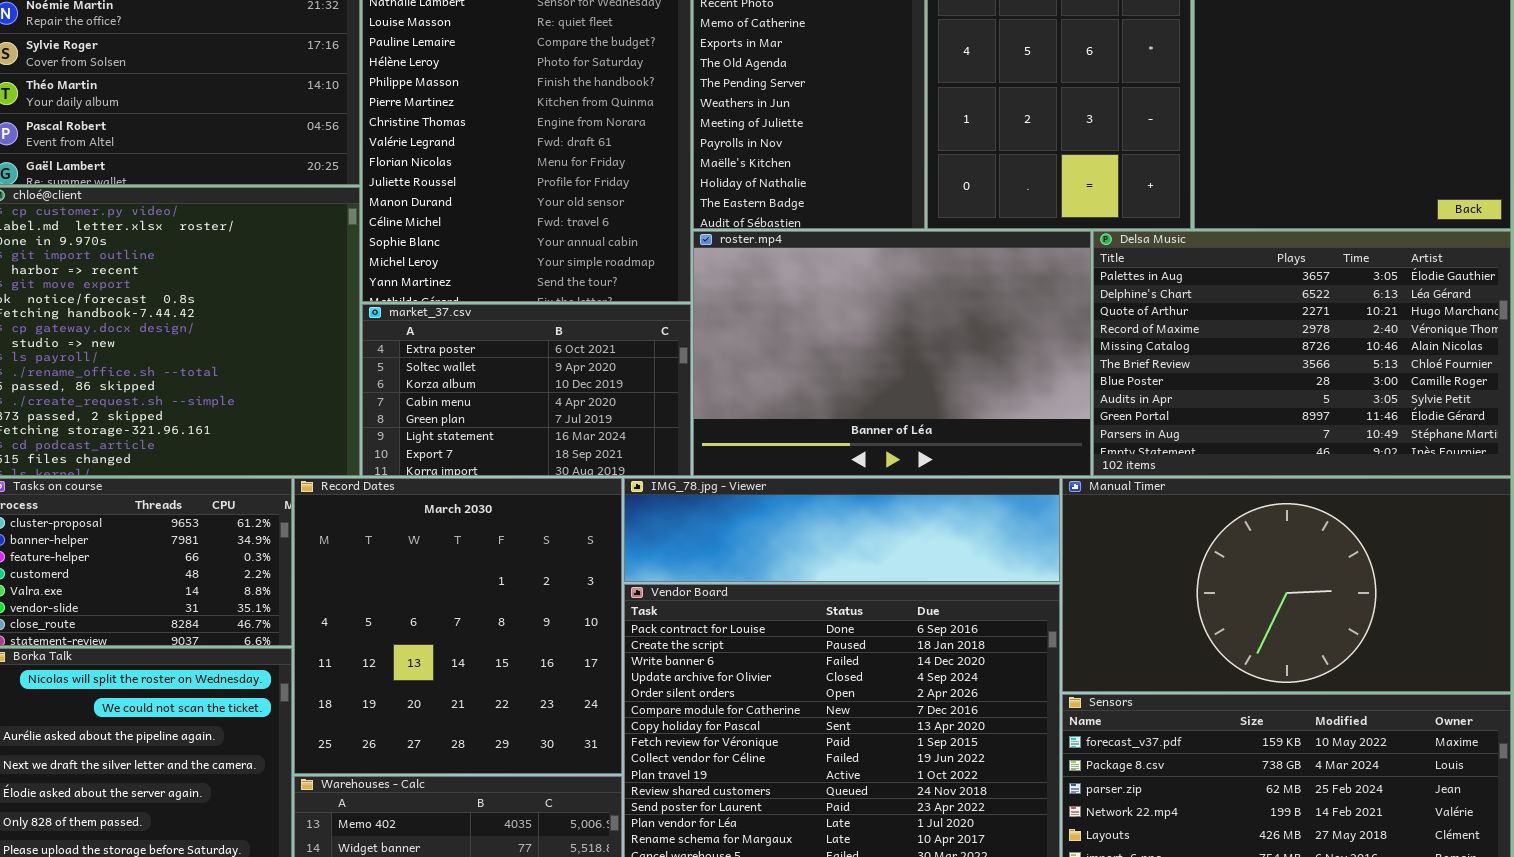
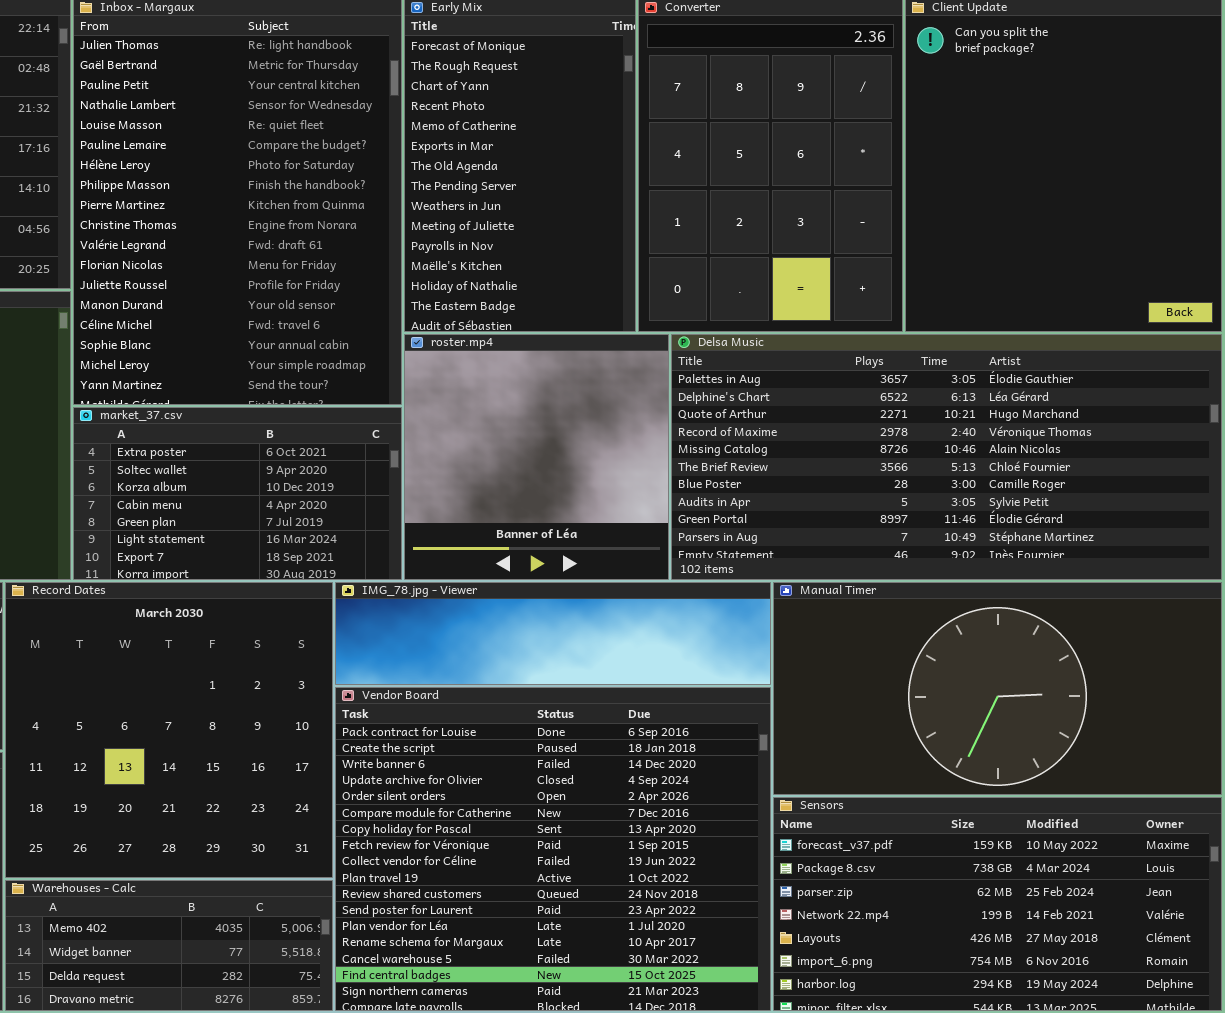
roster.mp4: [693,231,1091,476] -> [404,334,669,580], resized
Delsa Music: [1093,231,1511,476] -> [671,334,1222,580], resized

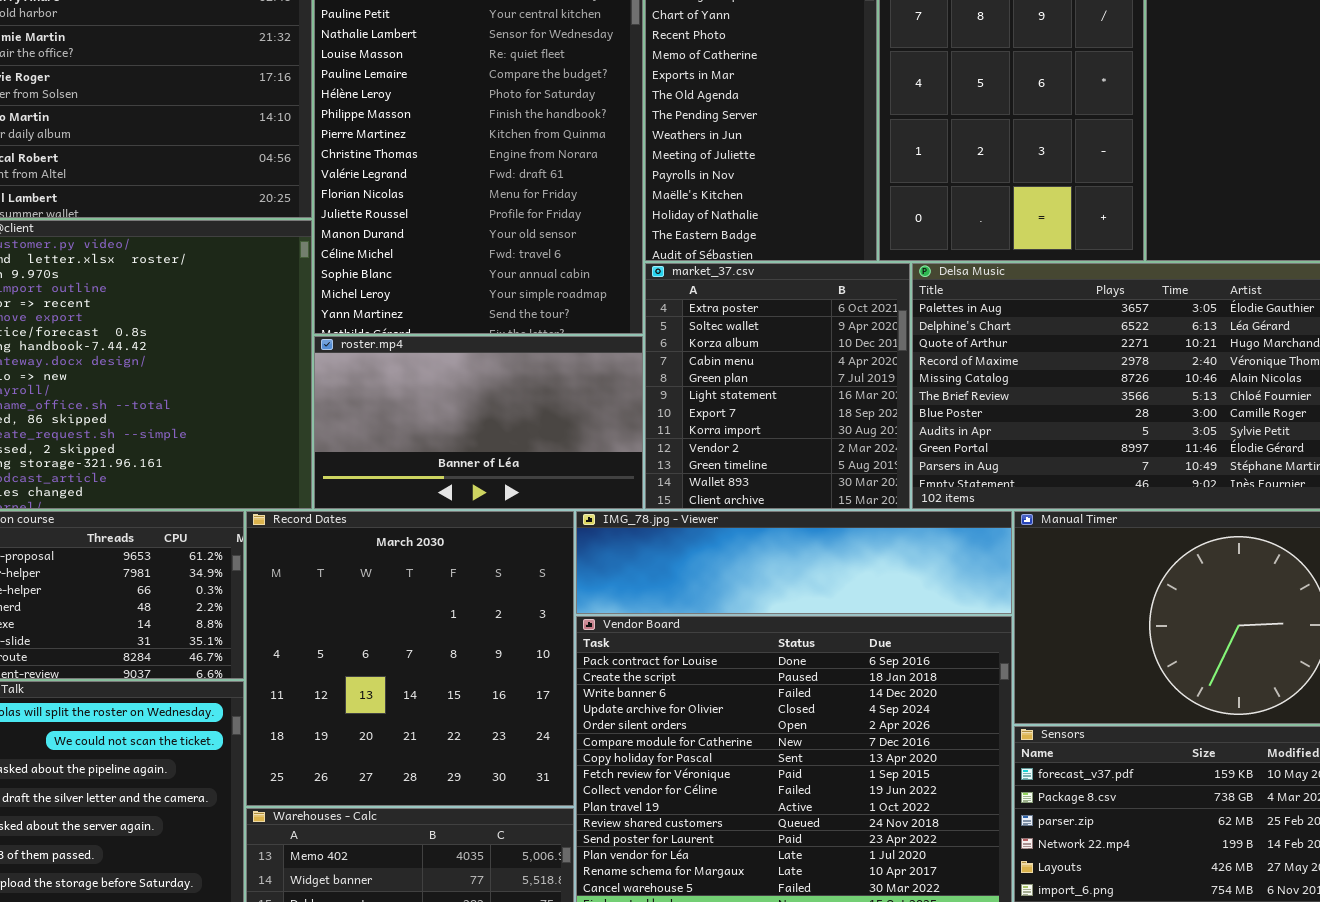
roster.mp4: [404,334,669,580] -> [314,336,643,509], moved, resized
market_37.csv: [73,407,402,580] -> [645,263,910,509], moved, resized

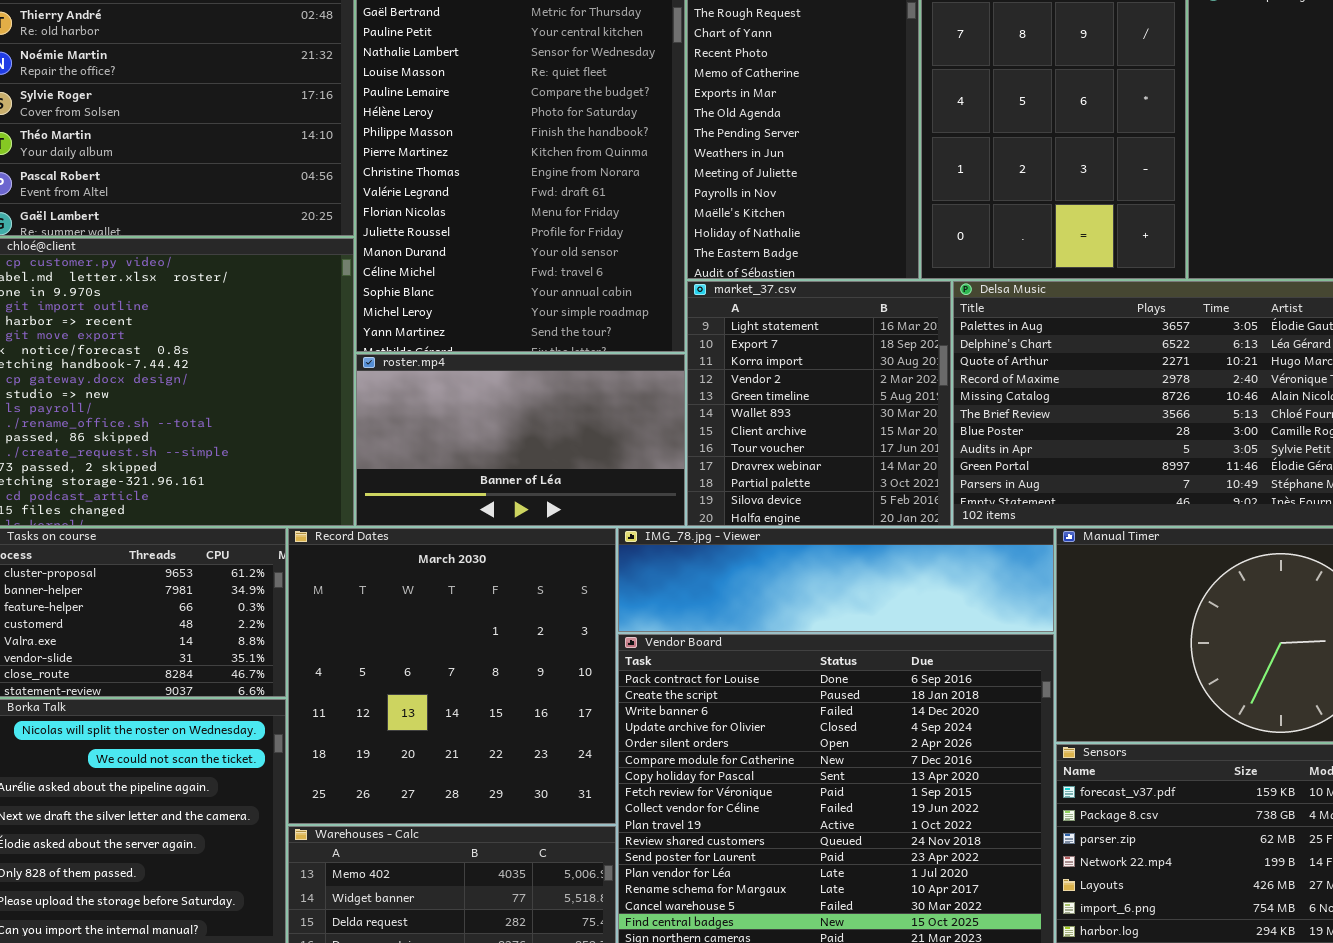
market_37.csv: [645,263,910,509] -> [687,281,951,526], scrolled down 5 rows

